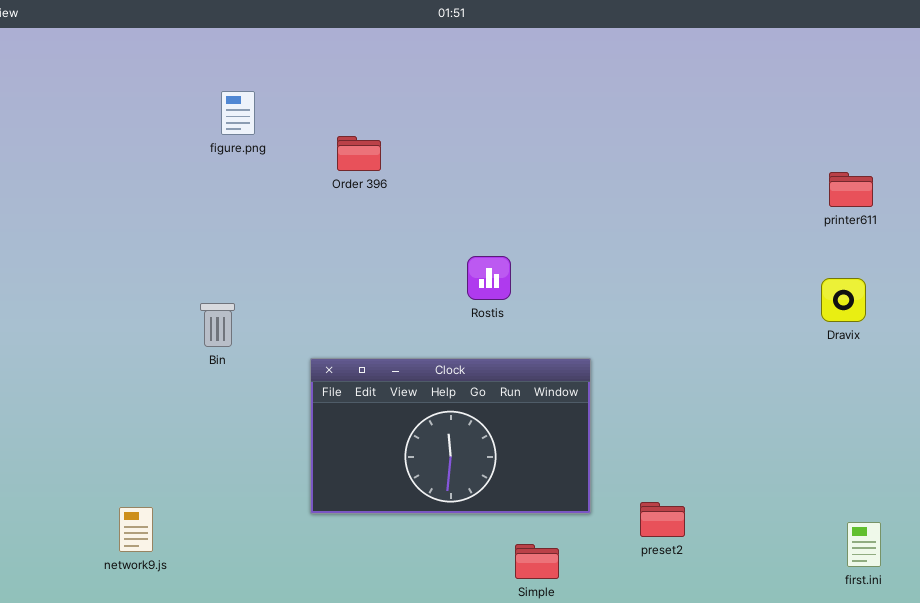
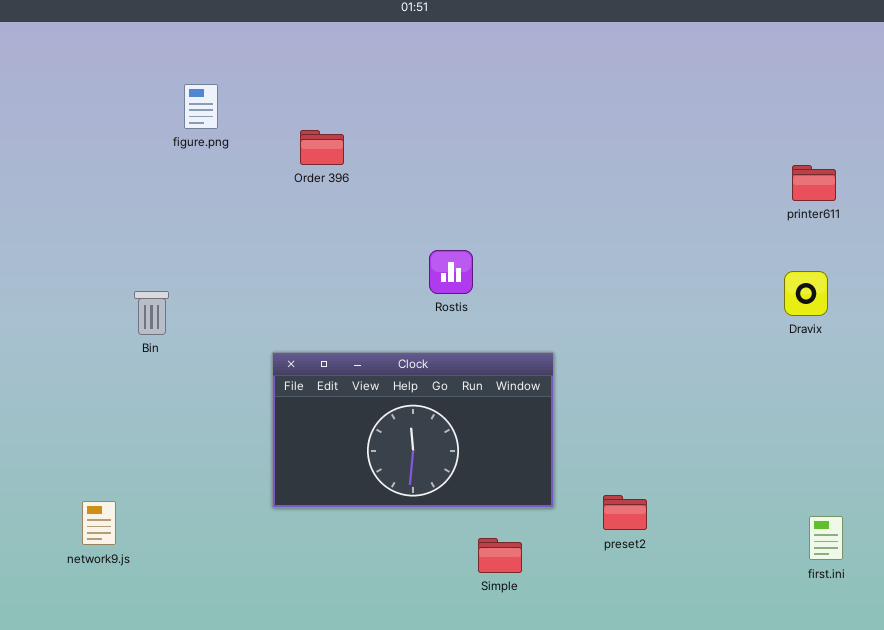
Bin: [200,303,235,347] -> [134,291,169,335], moved

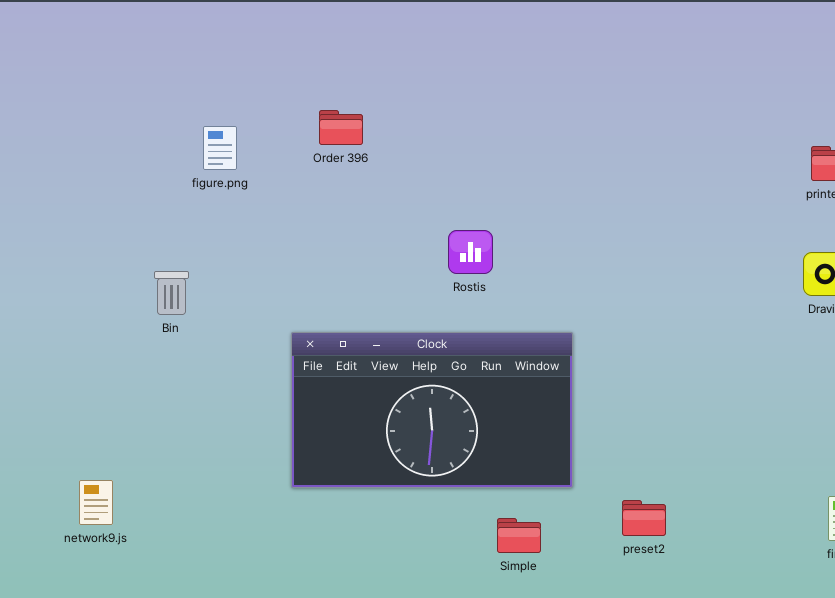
figure.png: [184,84,218,129] -> [203,126,237,170], moved
preset2: [603,495,647,530] -> [622,500,666,536], moved
network9.js: [82,501,116,545] -> [79,480,113,525], moved

